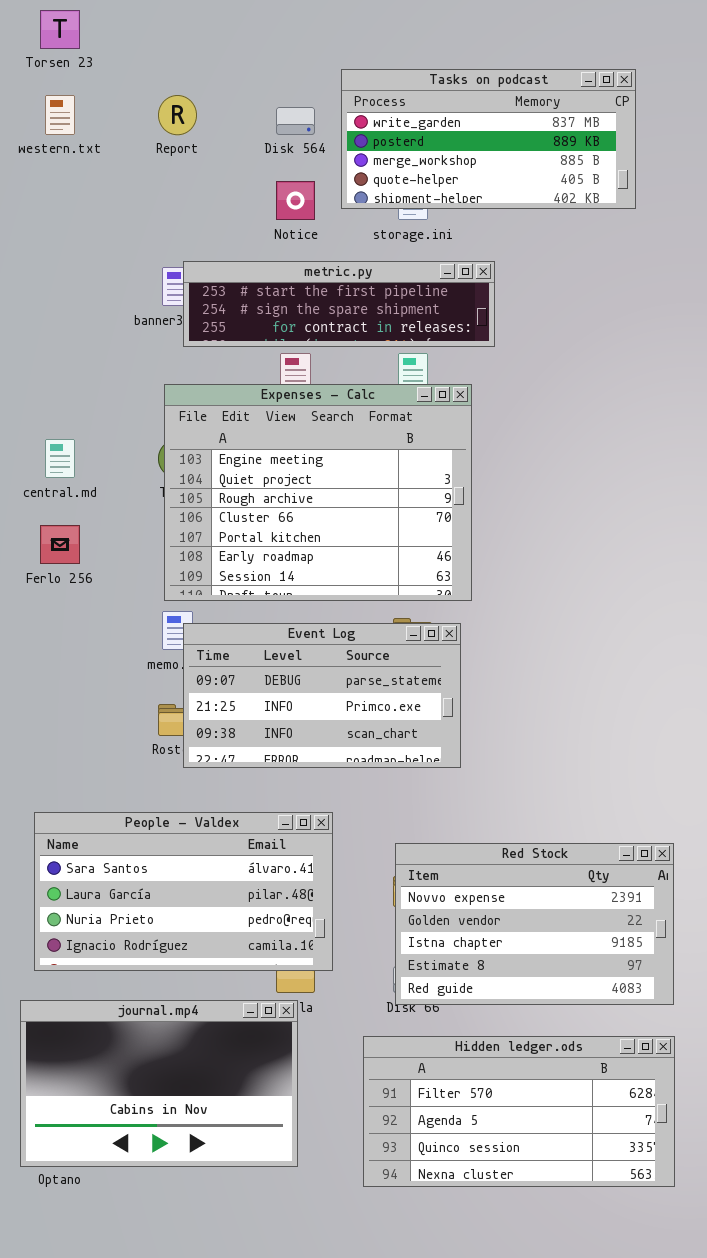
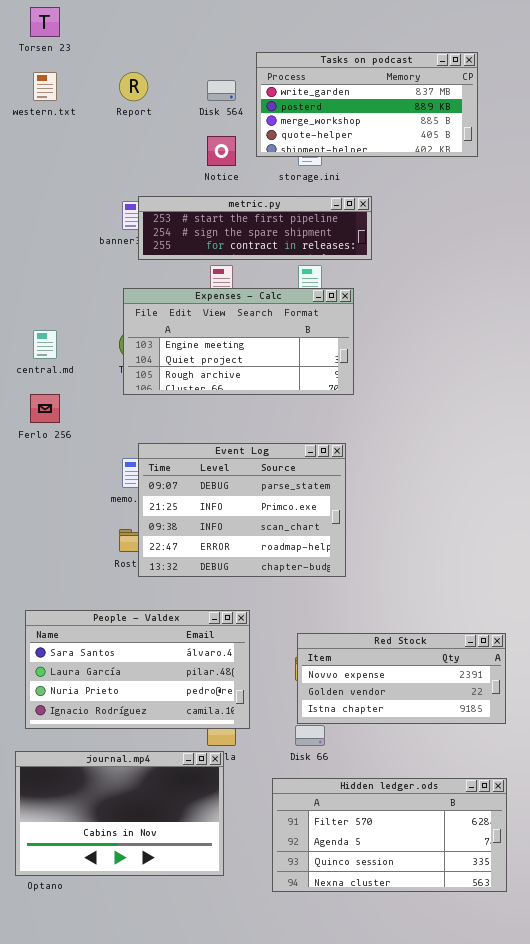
Expenses - Calc: [164,384,472,601] -> [123,288,354,395], resized
Event Log: [183,623,461,768] -> [138,443,346,577], resized
Red Stock: [395,843,674,1005] -> [297,633,506,724], resized

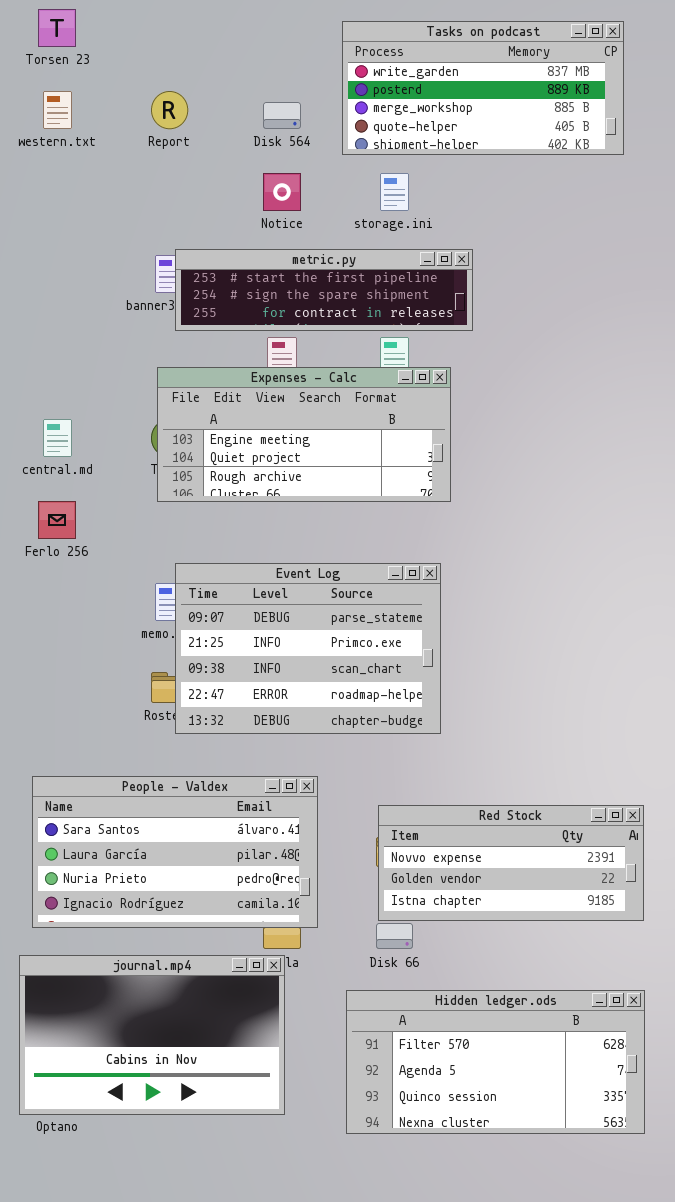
Tasks on podcast: [256,52,478,157] -> [342,21,624,155], moved

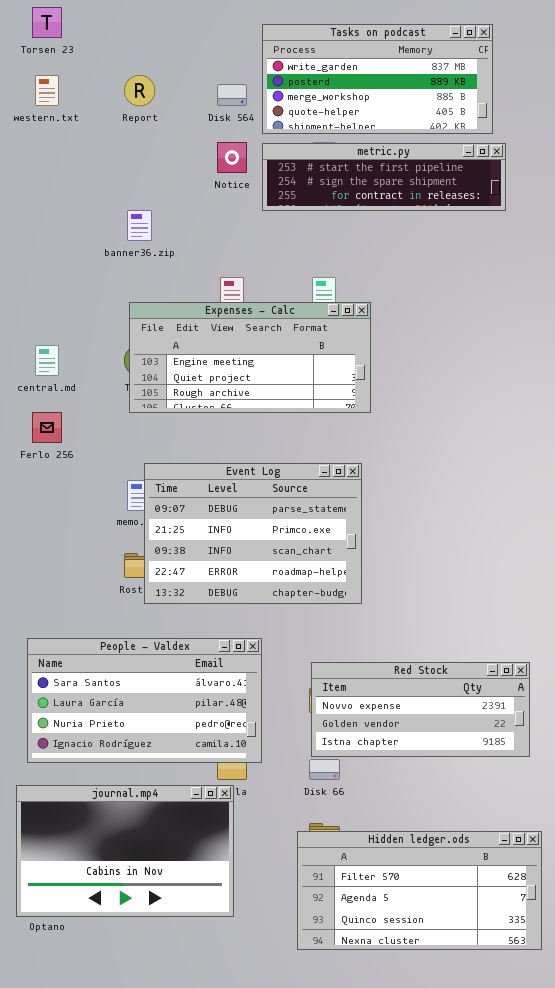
Tasks on podcast: [342,21,624,155] -> [262,24,493,134], moved
metric.py: [175,249,473,331] -> [262,143,506,211], moved
Hidden ledger.ods: [346,990,645,1134] -> [297,831,542,950], moved

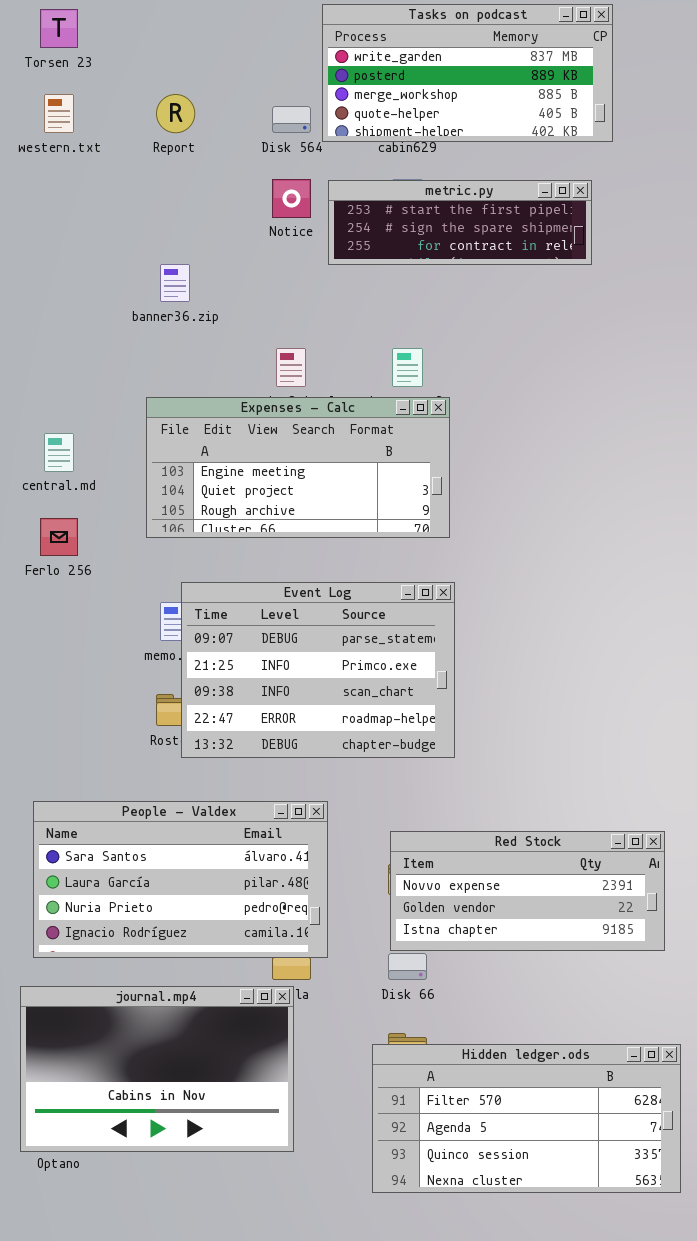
Tasks on podcast: [262,24,493,134] -> [322,4,613,142], moved
metric.py: [262,143,506,211] -> [328,180,592,265], resized
Expenses - Calc: [129,302,371,413] -> [146,397,450,538], moved

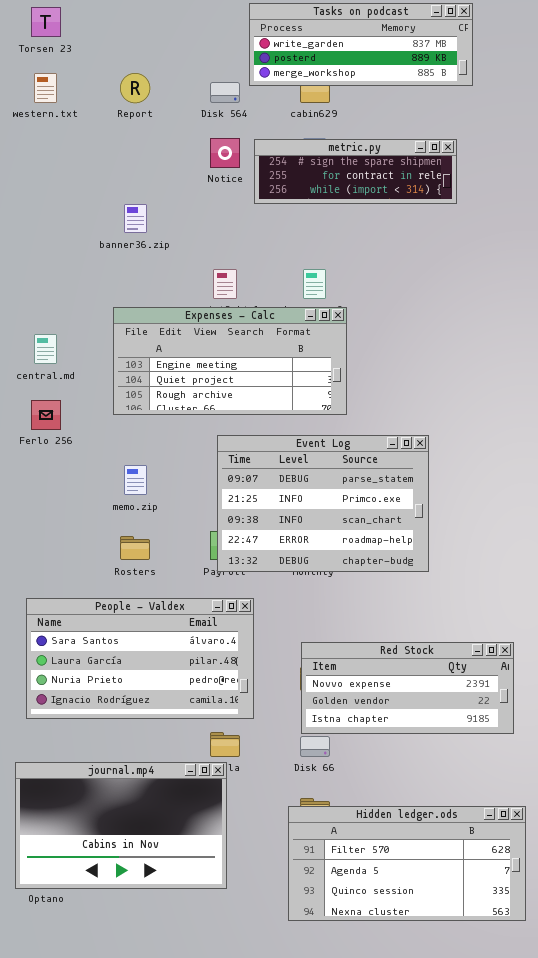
Tasks on podcast: [322,4,613,142] -> [249,3,473,86], resized
metric.py: [328,180,592,265] -> [254,139,457,204], scrolled down 1 row
Event Log: [181,582,455,758] -> [217,435,429,572], moved
People - Valdex: [33,801,328,958] -> [26,598,254,719], moved

